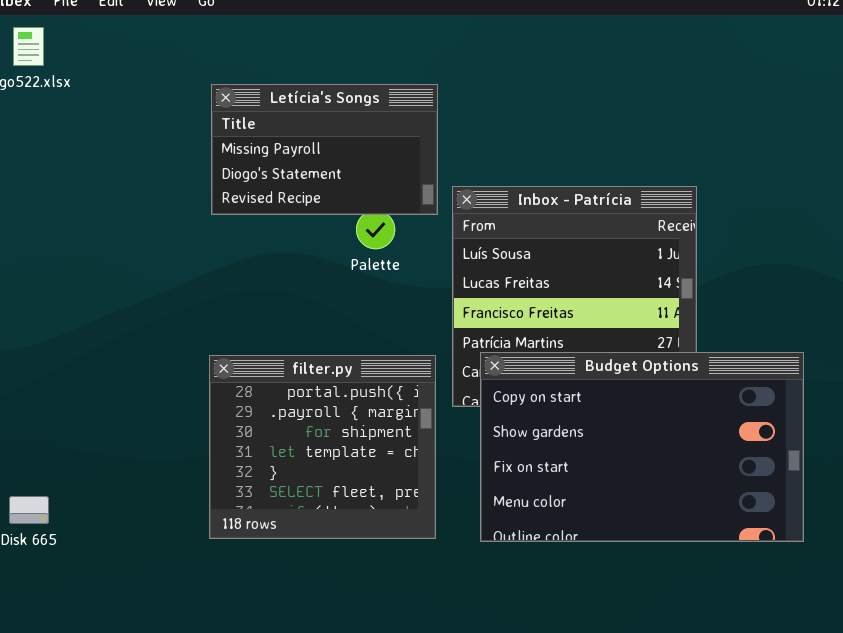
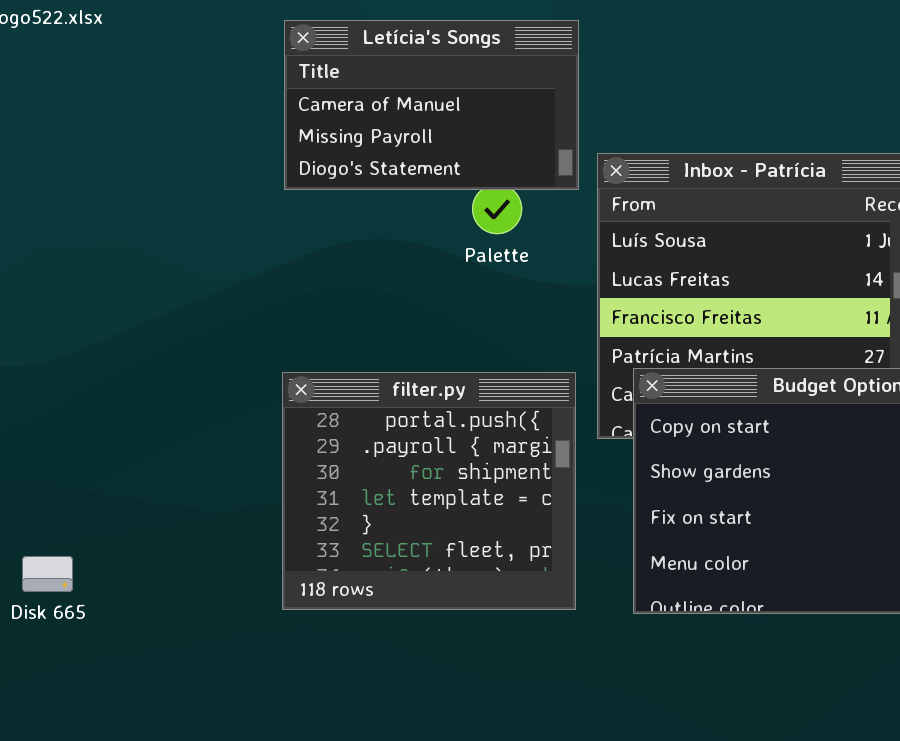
Letícia's Songs: [211,84,438,215] -> [284,20,579,190], scrolled up 1 row

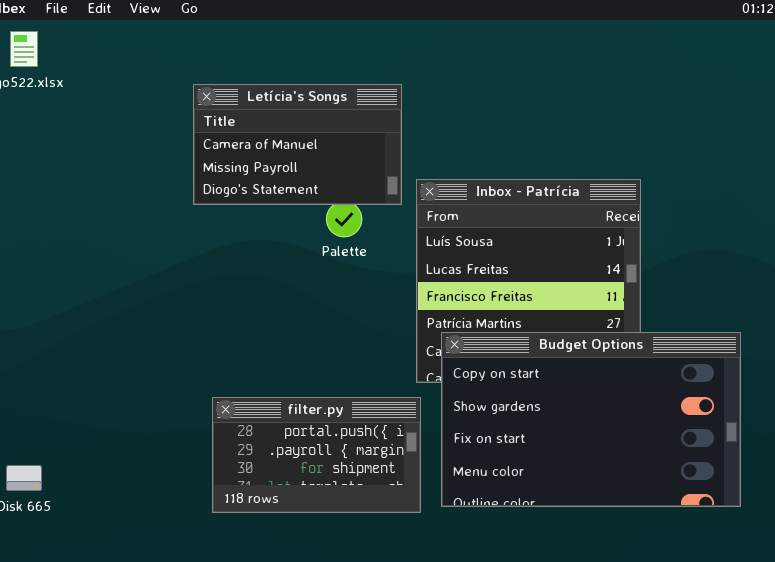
filter.py: [282,372,576,610] -> [212,397,421,513], moved, resized

